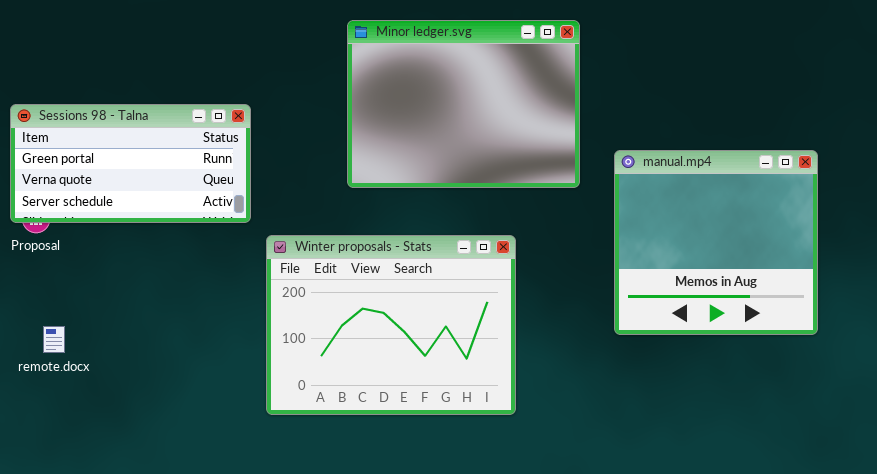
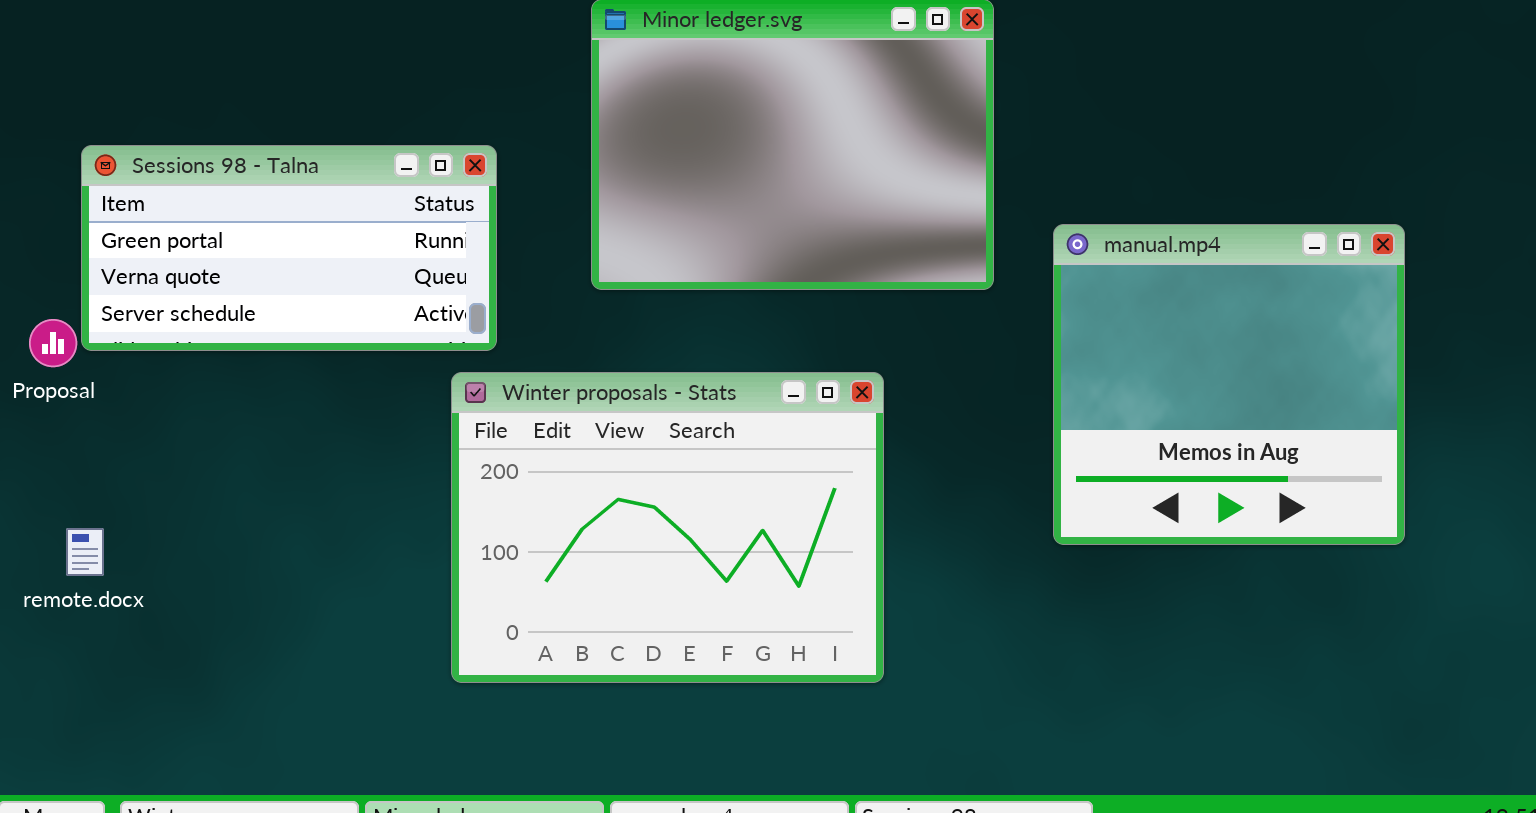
Sessions 98 - Talna: [10,104,251,223] -> [81,145,497,351], moved

